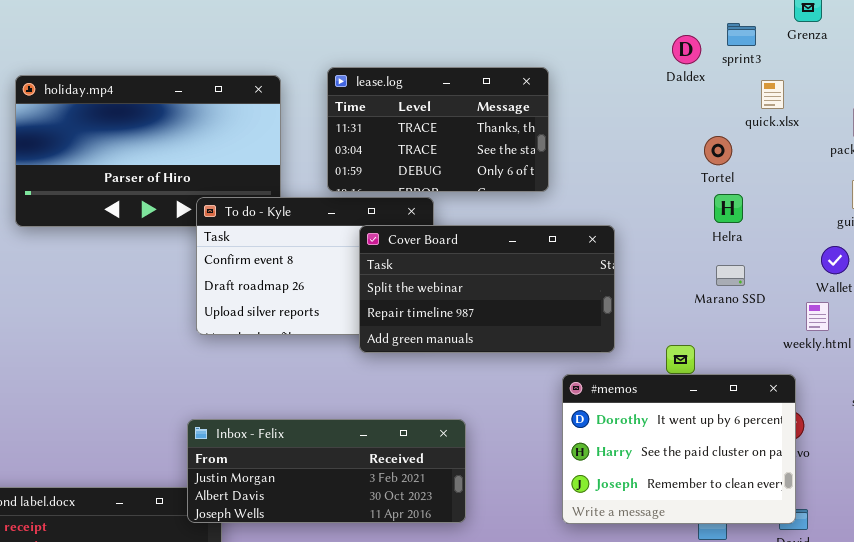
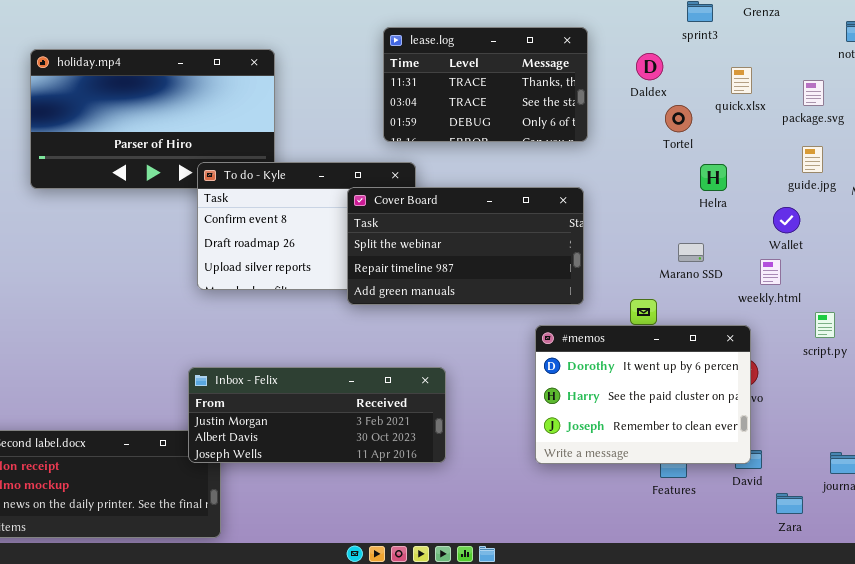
Daldex: [672,35,701,64] -> [636,53,663,80], moved
lease.log: [327,67,549,192] -> [383,27,588,142], moved
quick.xlsx: [761,80,784,109] -> [731,67,752,94], moved
Helra: [714,194,743,223] -> [700,164,727,191], moved
Marano SSD: [716,265,745,286] -> [678,243,704,262], moved

